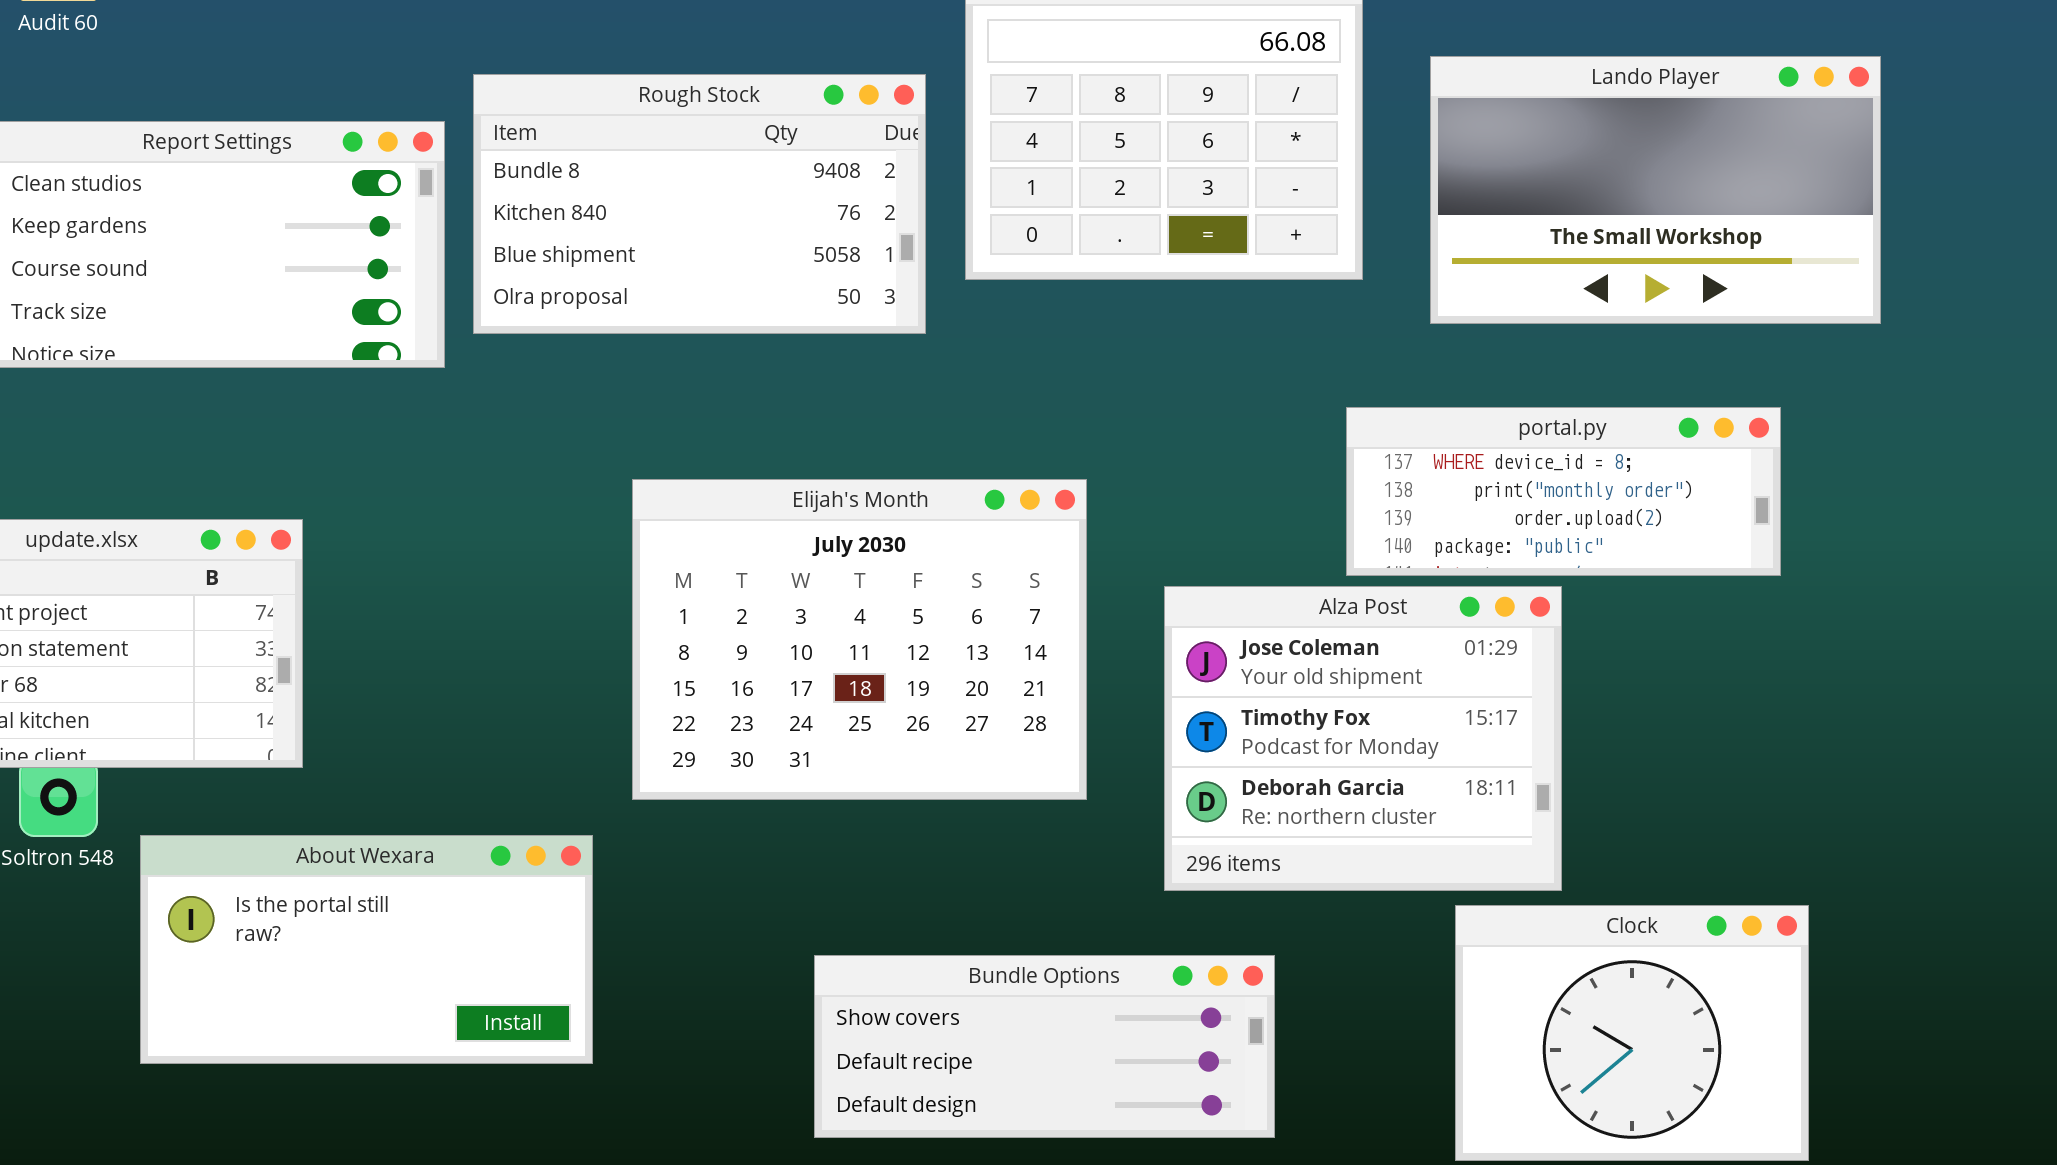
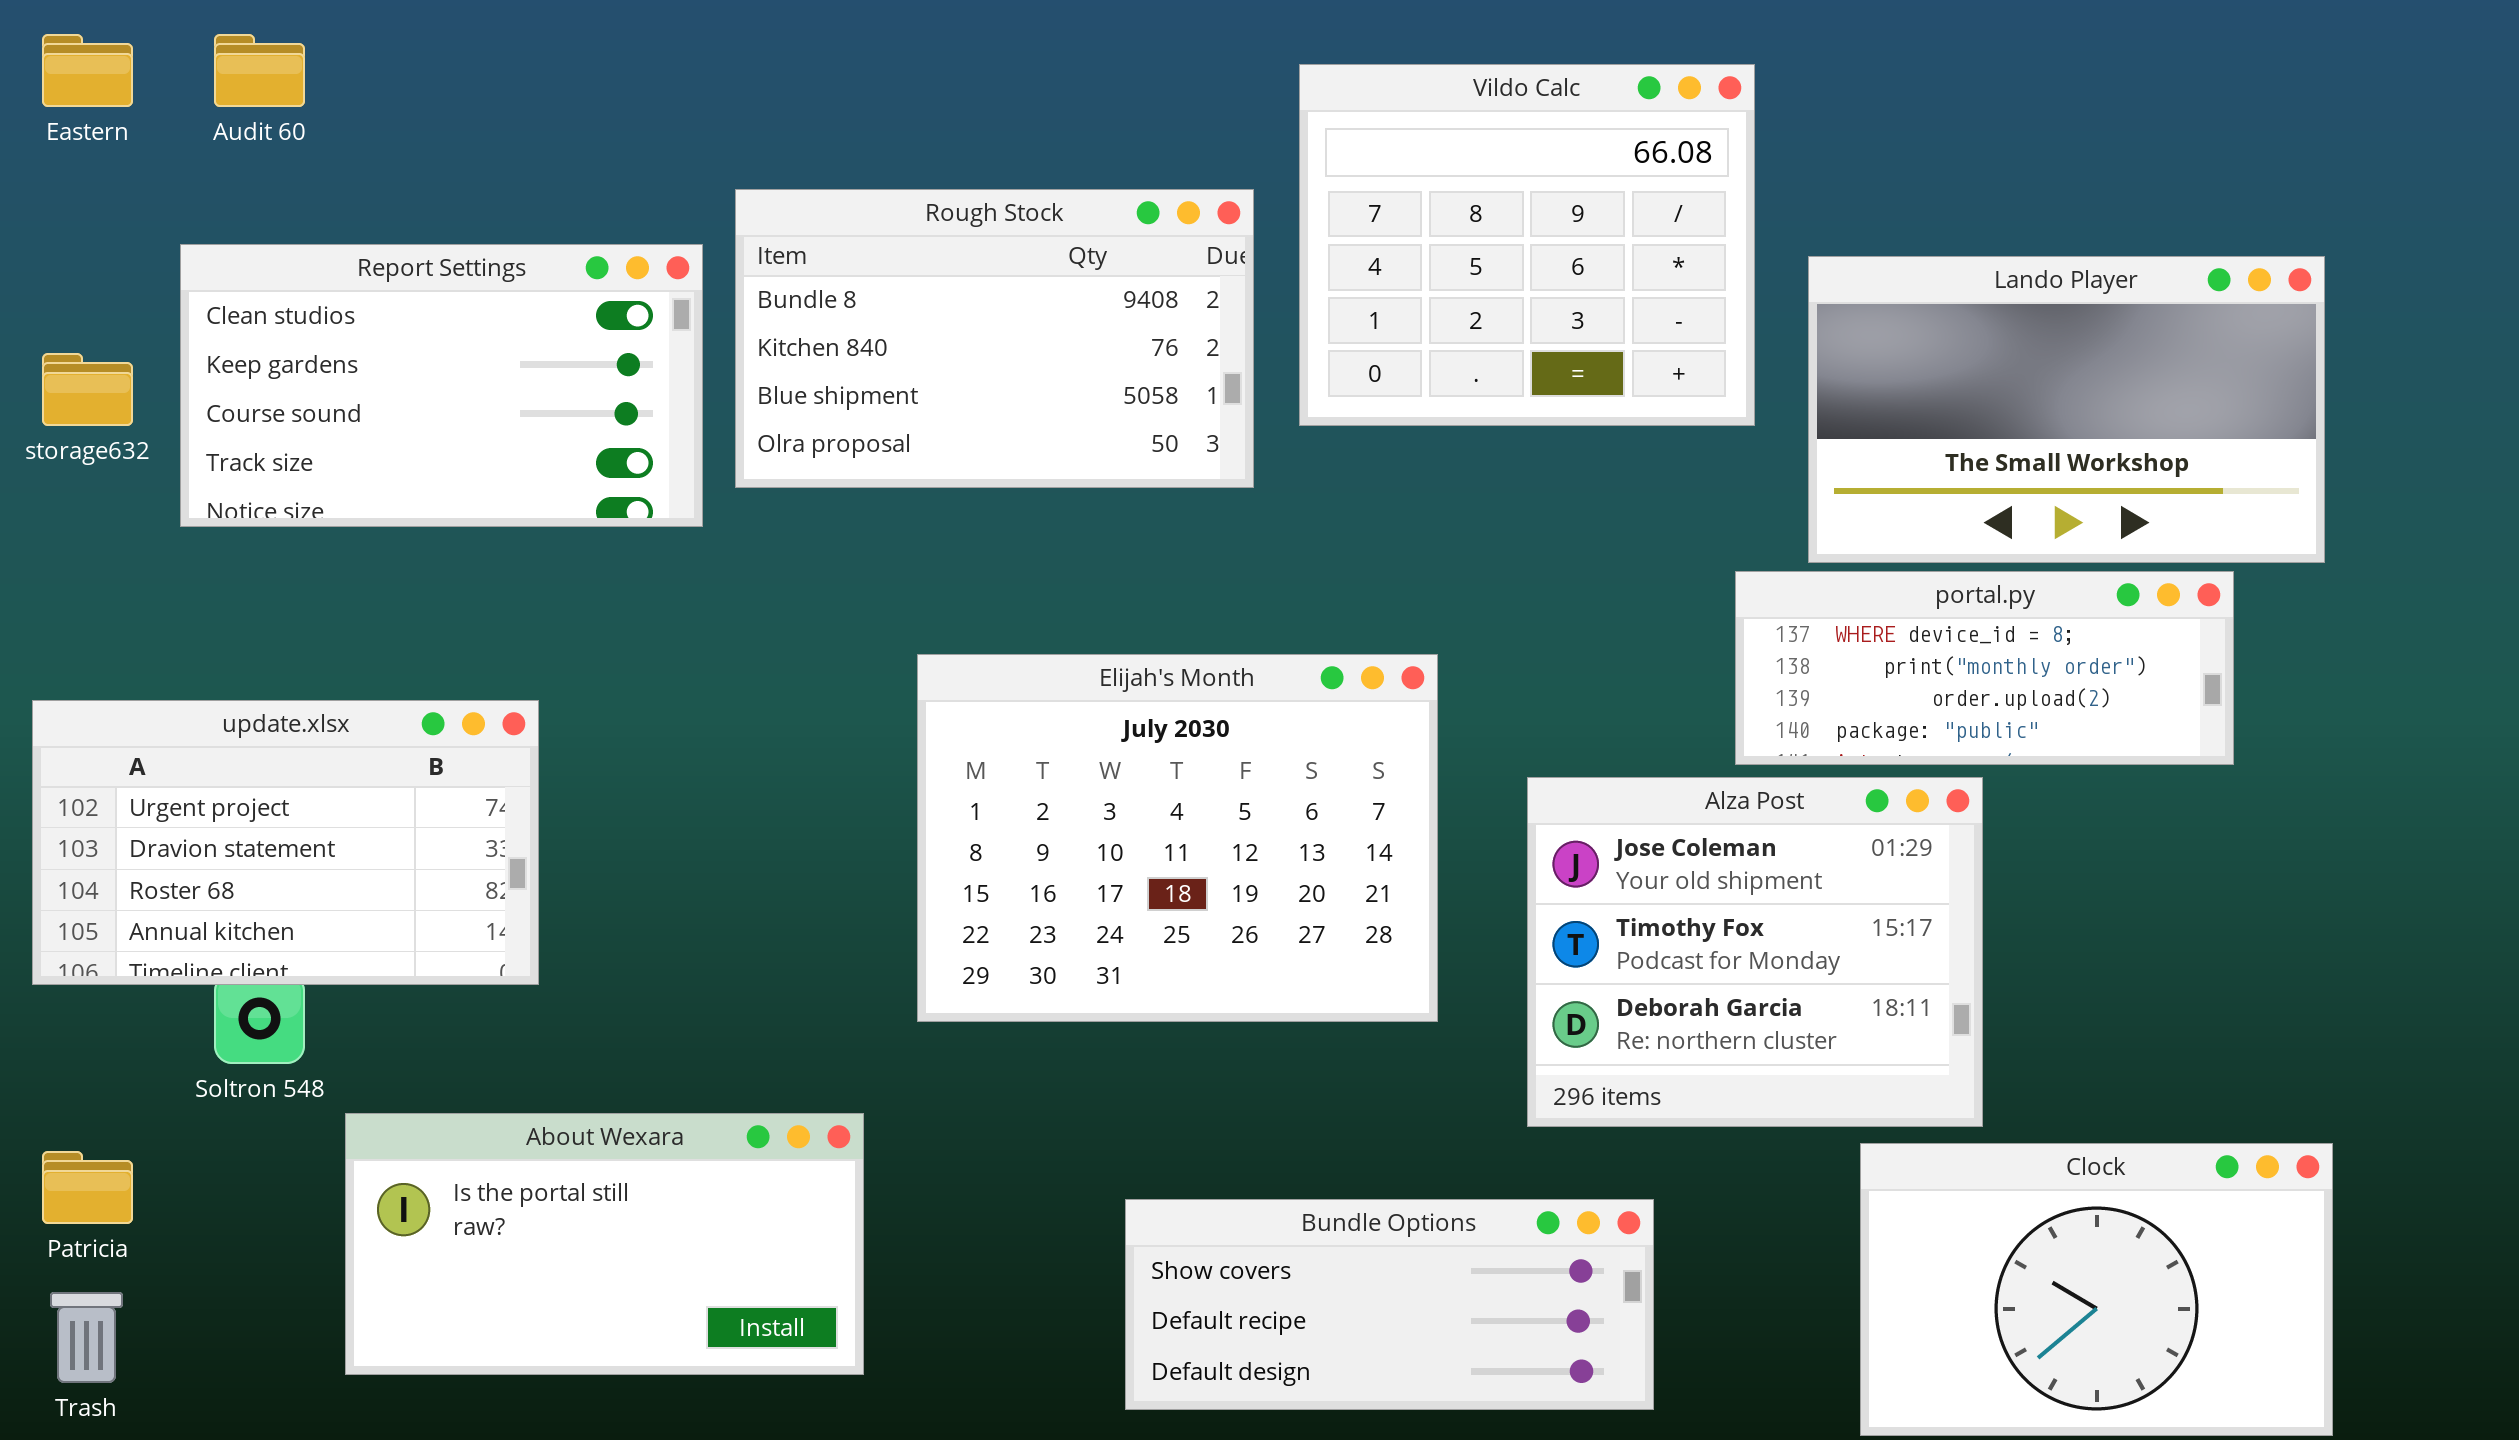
Lando Player: [1430,56,1881,324] -> [1808,256,2325,563], moved
About Wexara: [140,835,593,1064] -> [345,1113,864,1375], moved
Clock: [1455,905,1809,1161] -> [1860,1143,2333,1436], resized

